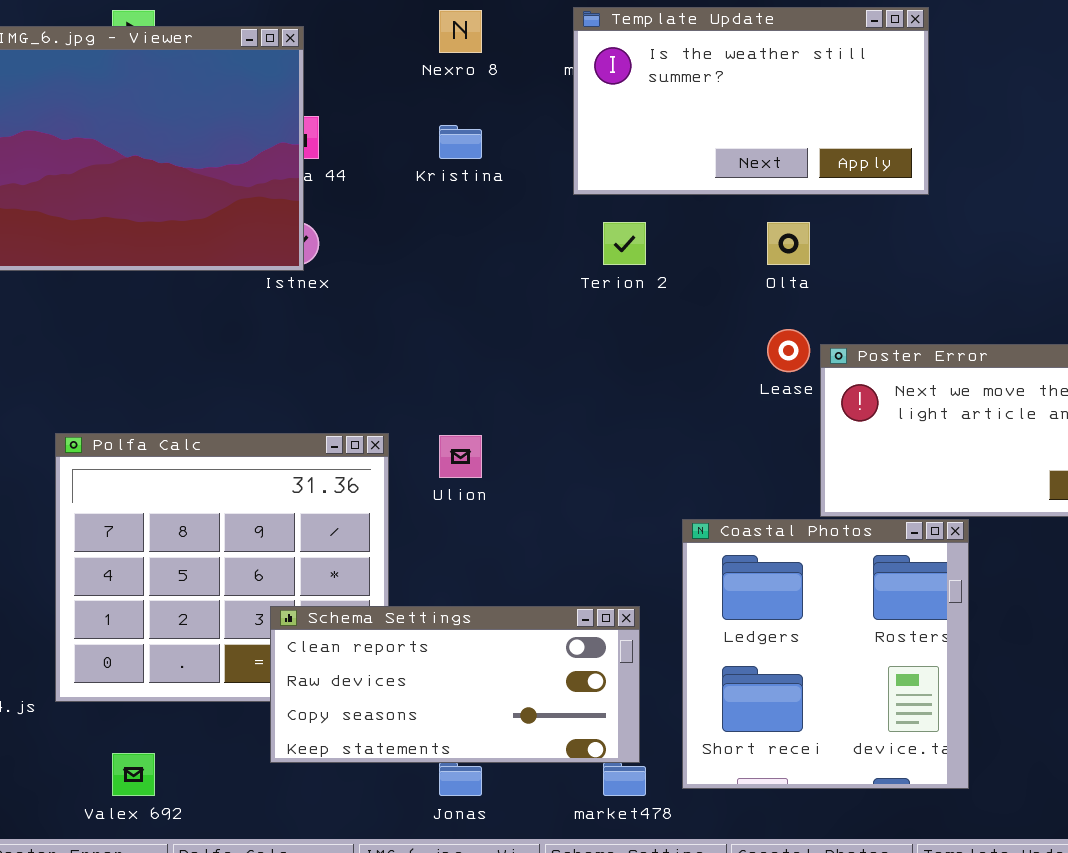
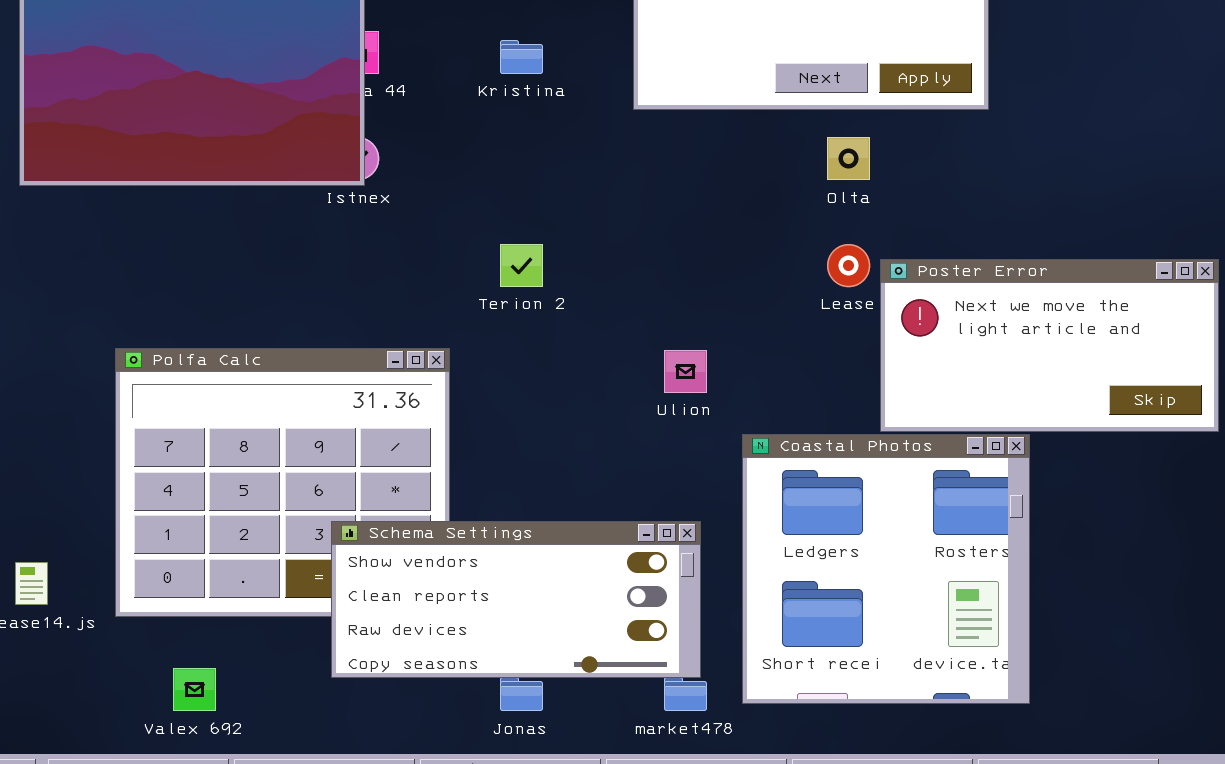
Terion 2: [603,222,646,265] -> [500,244,543,287], moved
Ulion: [439,435,482,478] -> [664,350,707,393], moved
Schema Settings: [270,606,640,763] -> [331,521,701,678], scrolled up 1 row

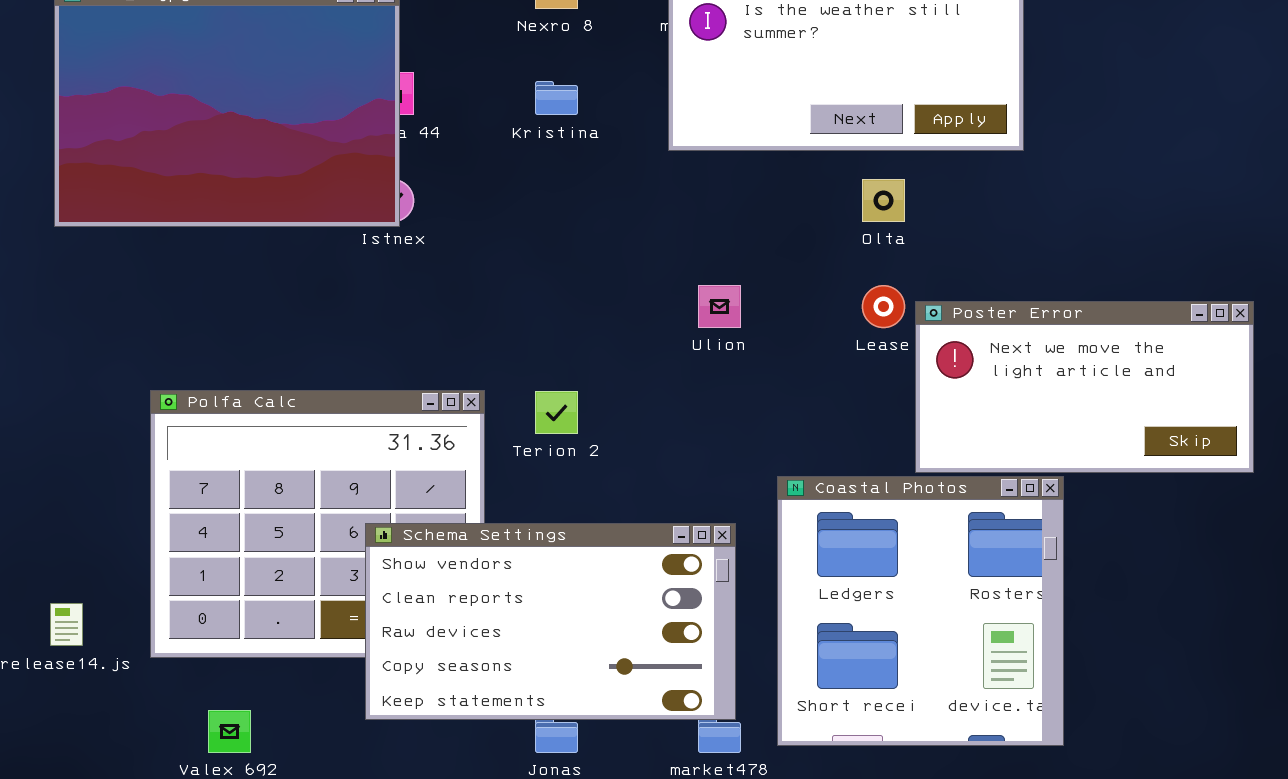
Terion 2: [500,244,543,287] -> [535,391,578,434], moved
Ulion: [664,350,707,393] -> [698,285,741,328], moved
Schema Settings: [331,521,701,678] -> [365,523,736,720], resized

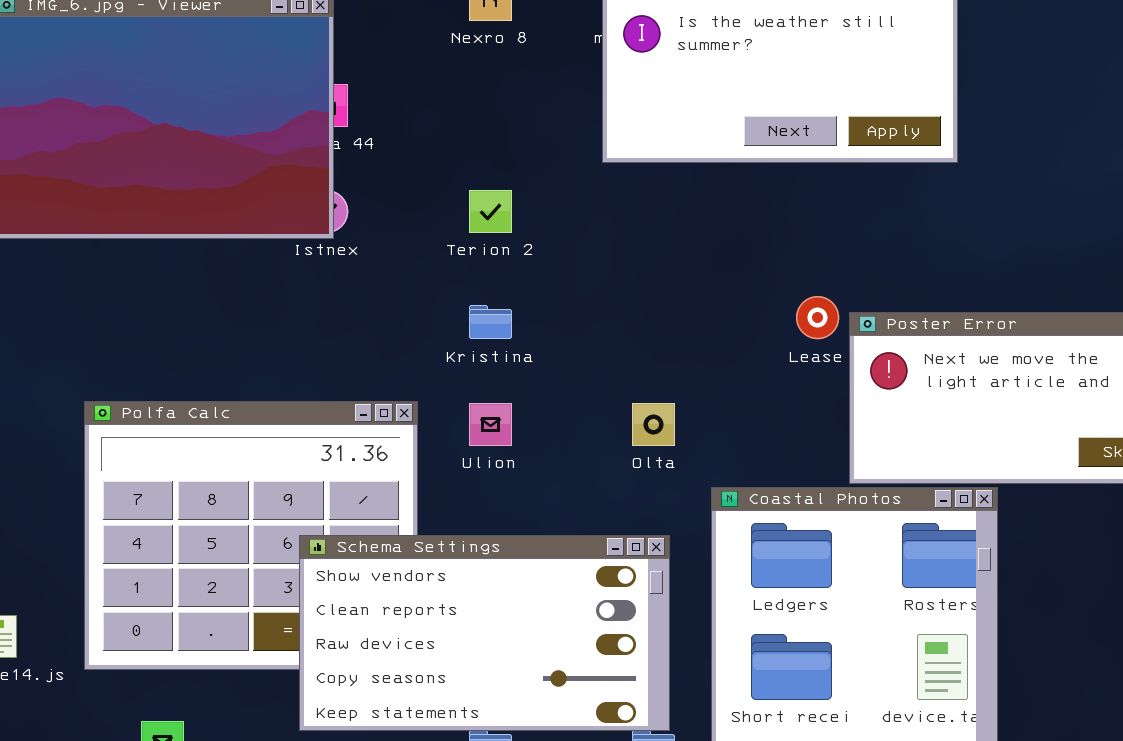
Kristina: [535,81,578,115] -> [469,305,512,339], moved
Olta: [862,179,905,222] -> [632,403,675,446], moved
Ulion: [698,285,741,328] -> [469,403,512,446], moved
Terion 2: [535,391,578,434] -> [469,190,512,233], moved

